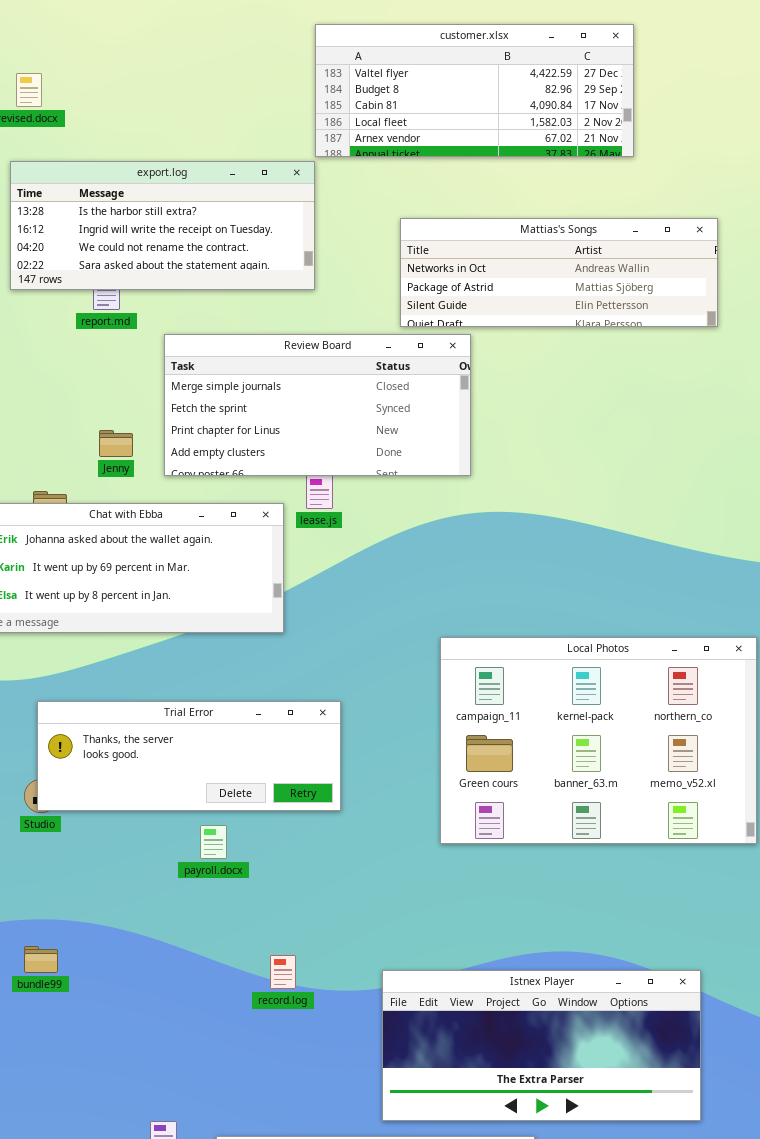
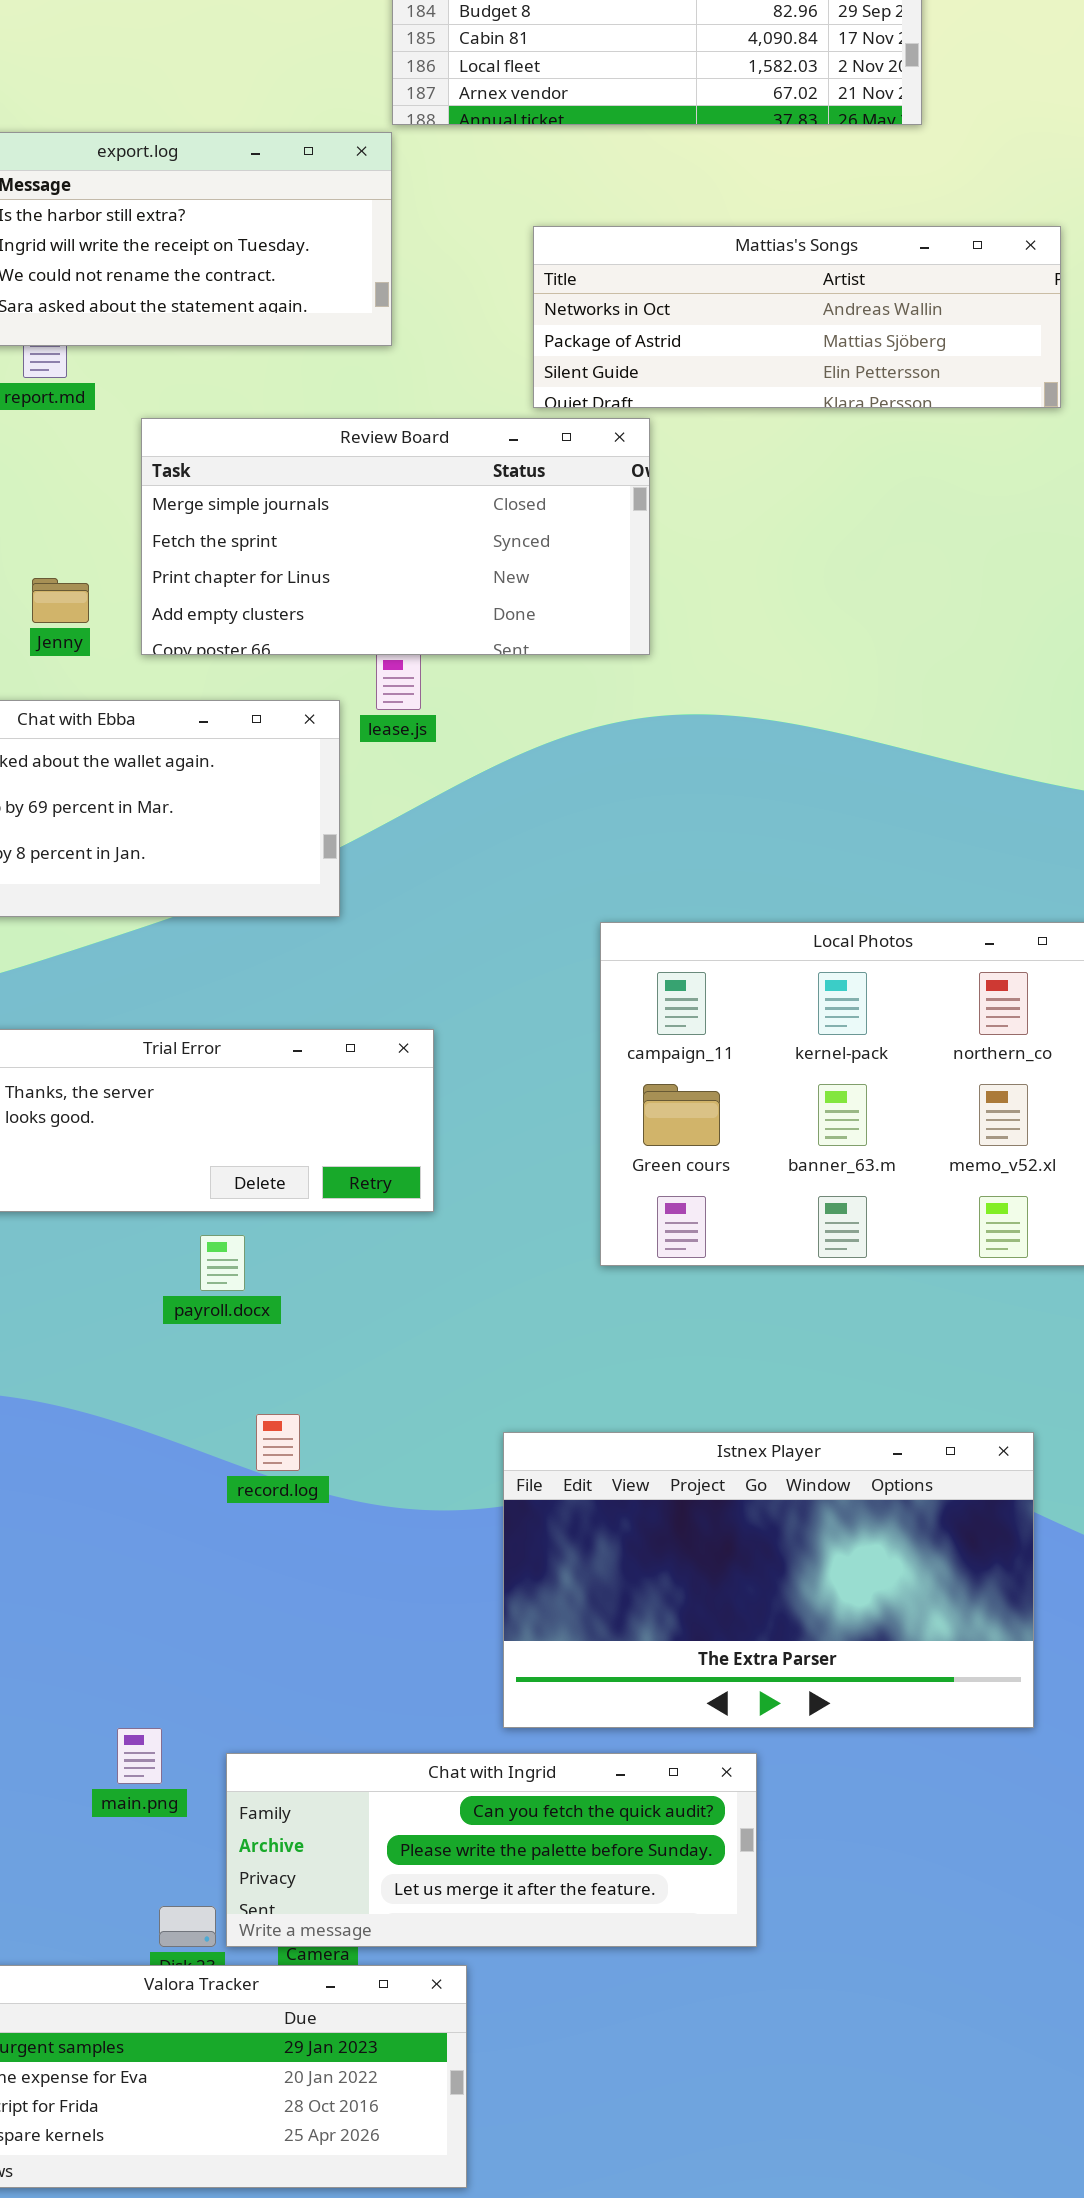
record.log: [270,955,296,989] -> [256,1414,300,1471], moved
Istnex Player: [382,970,701,1121] -> [503,1432,1034,1728], resized

